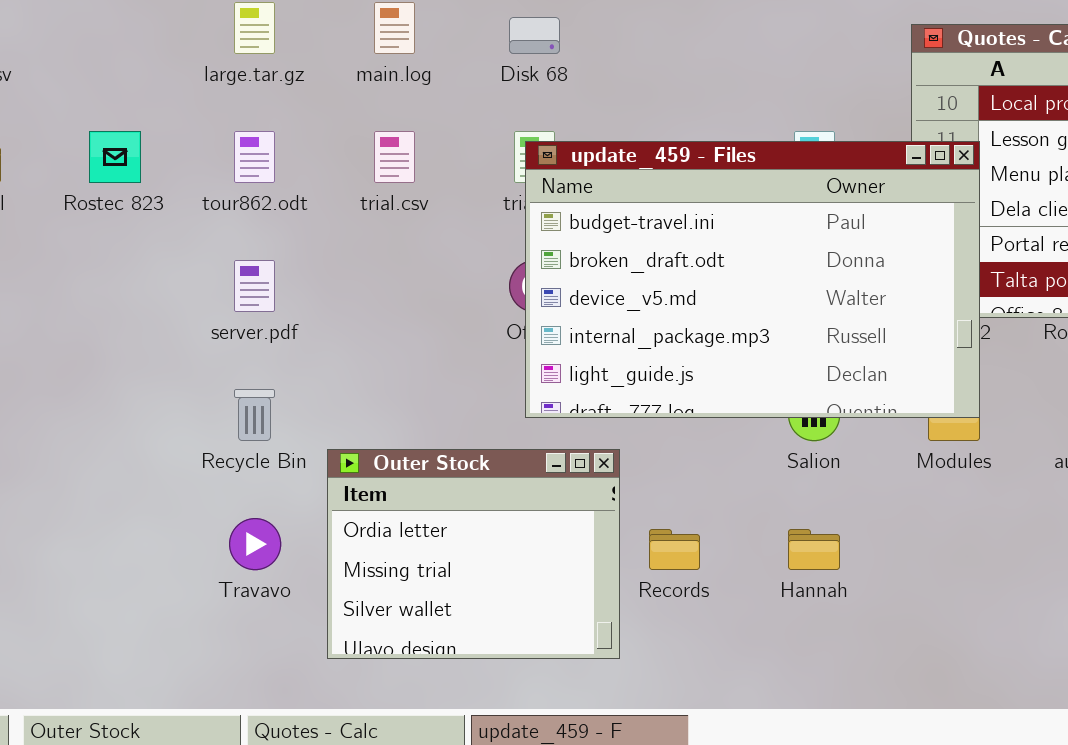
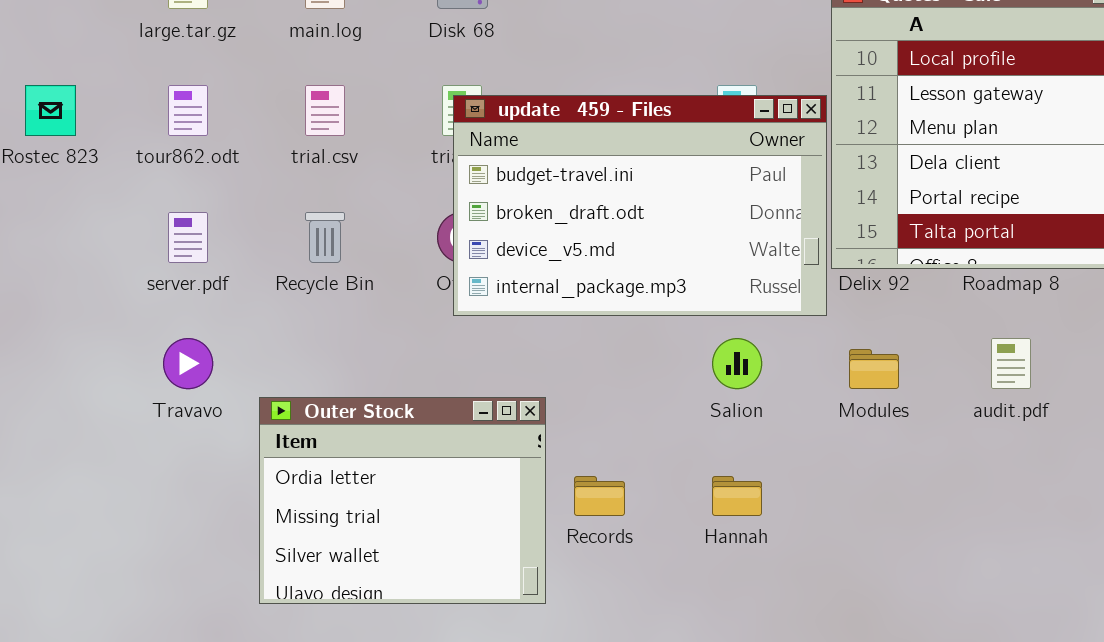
update_459 - Files: [525,141,980,418] -> [453,95,827,316], resized
Recycle Bin: [234,389,275,441] -> [305,212,345,263], moved
Travavo: [229,518,281,570] -> [163,338,213,389], moved

